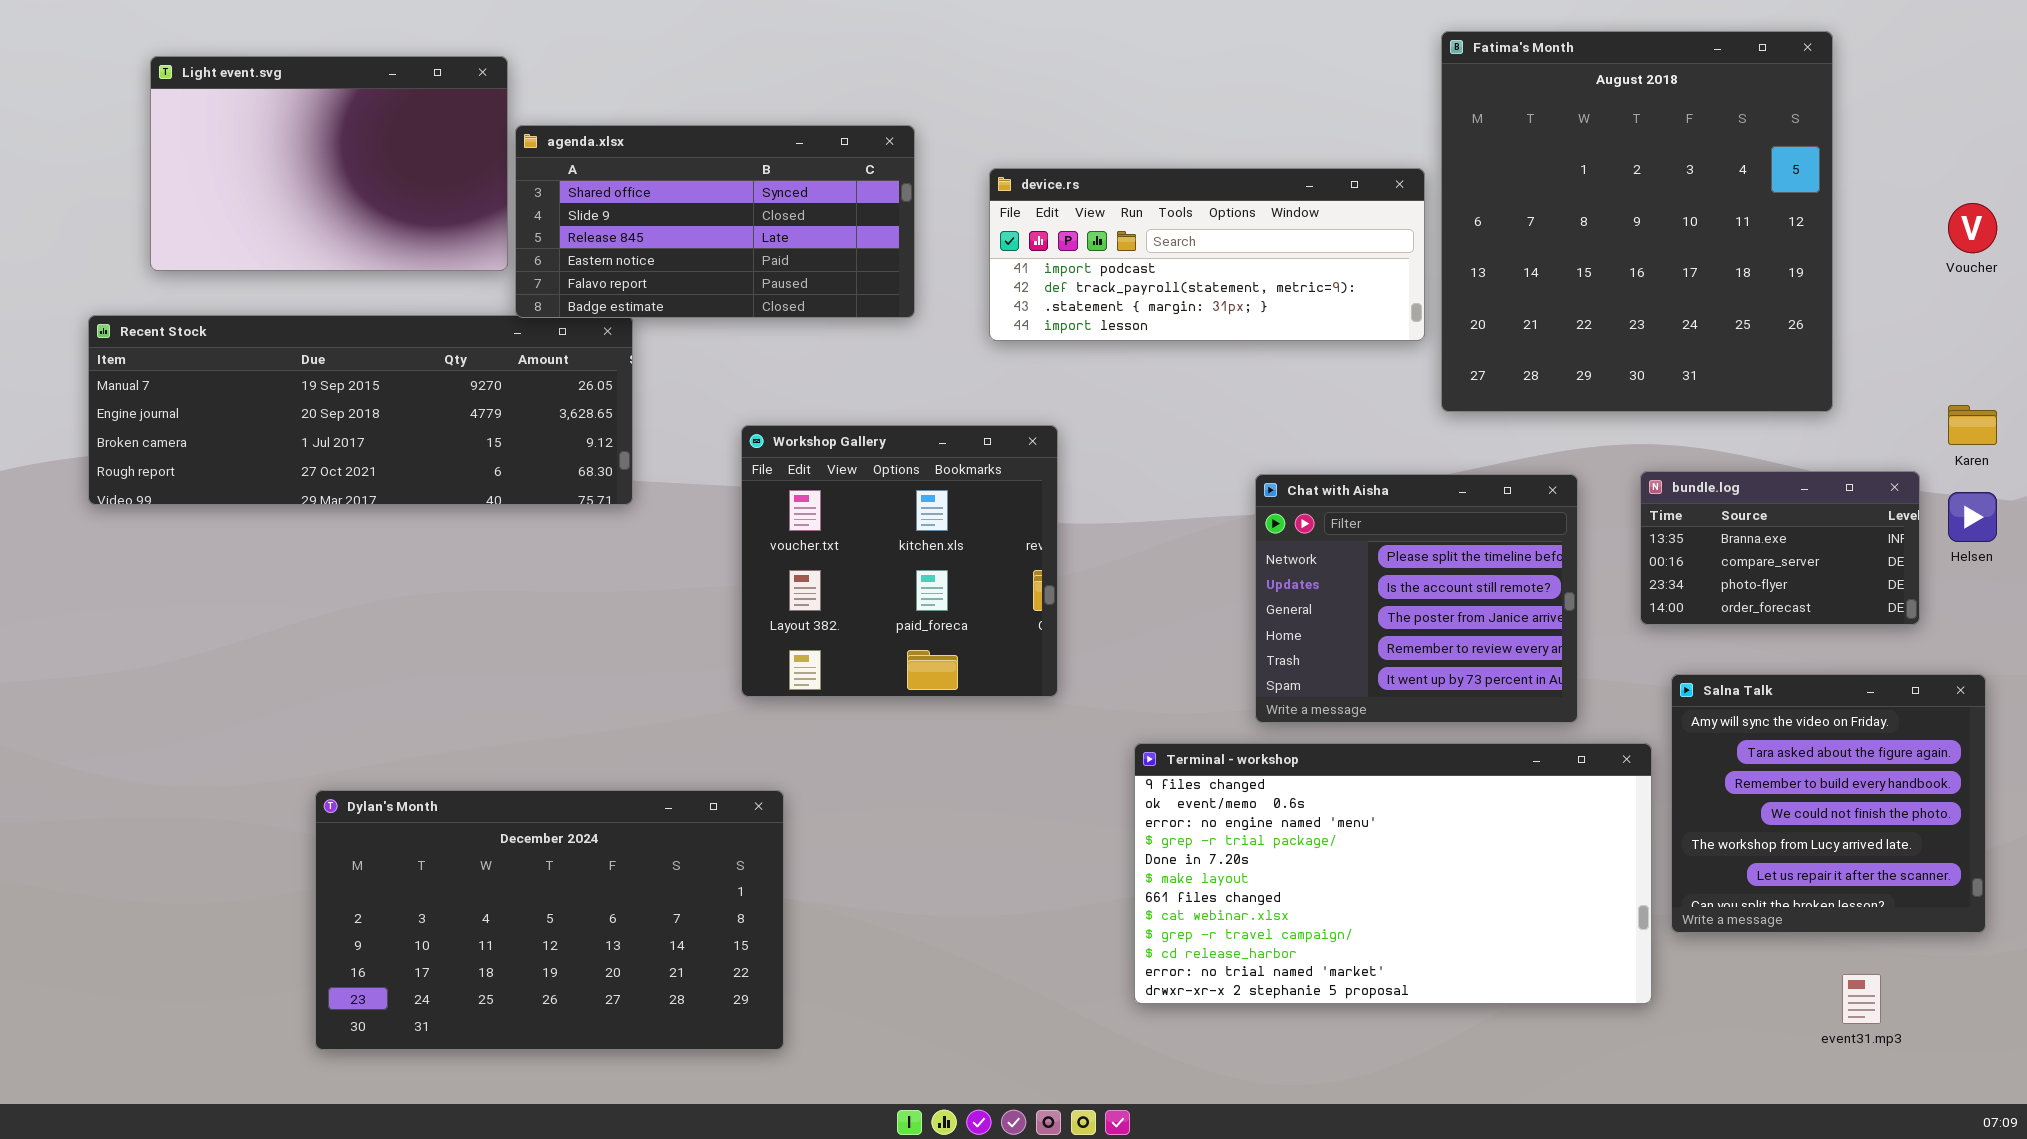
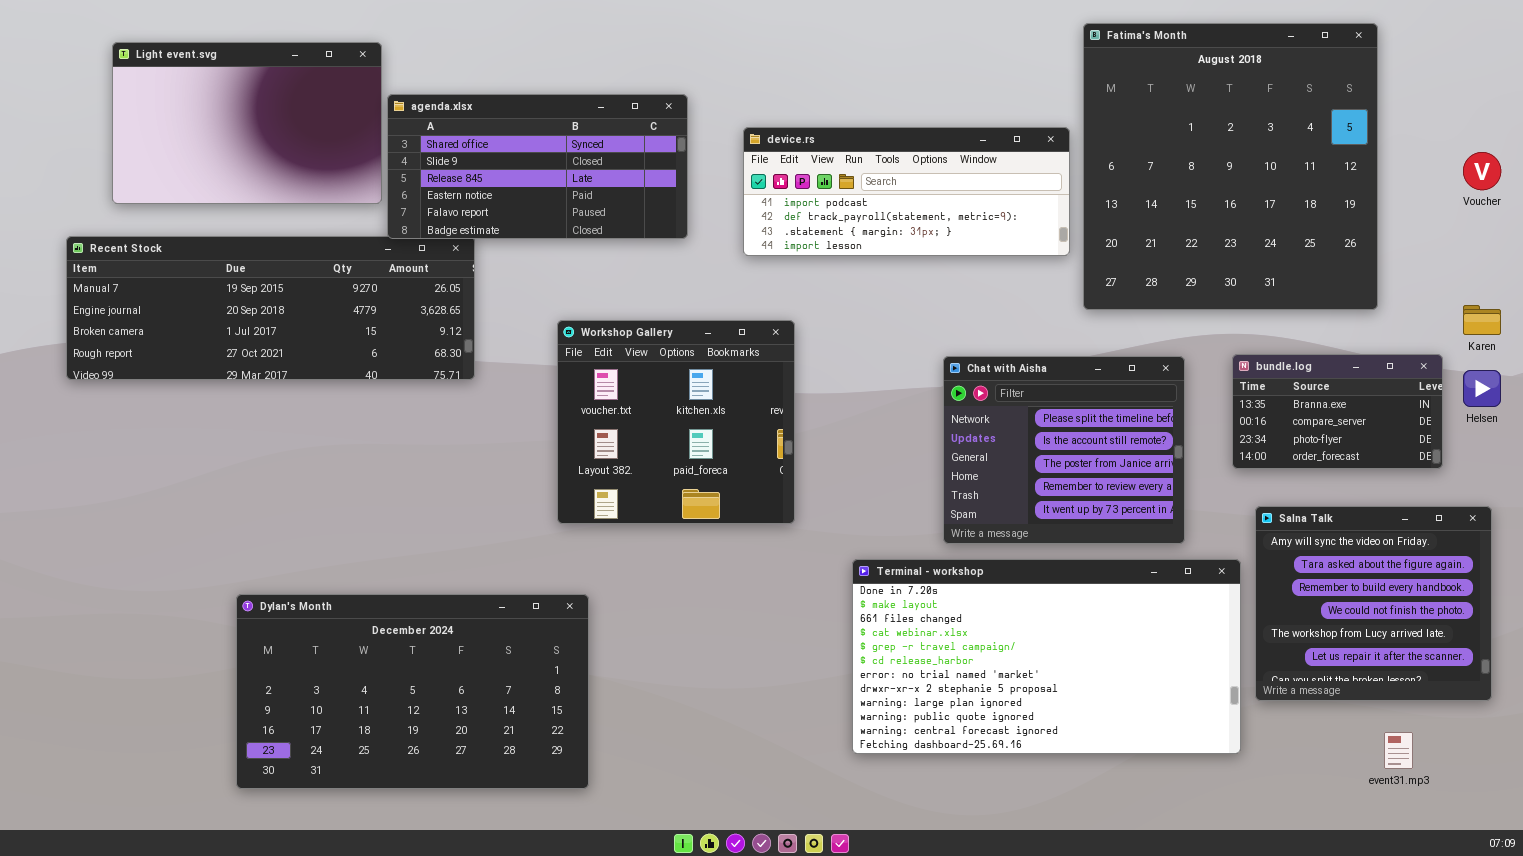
Terminal - workshop: [1134,743,1652,1004] -> [852,559,1241,754], scrolled down 4 rows

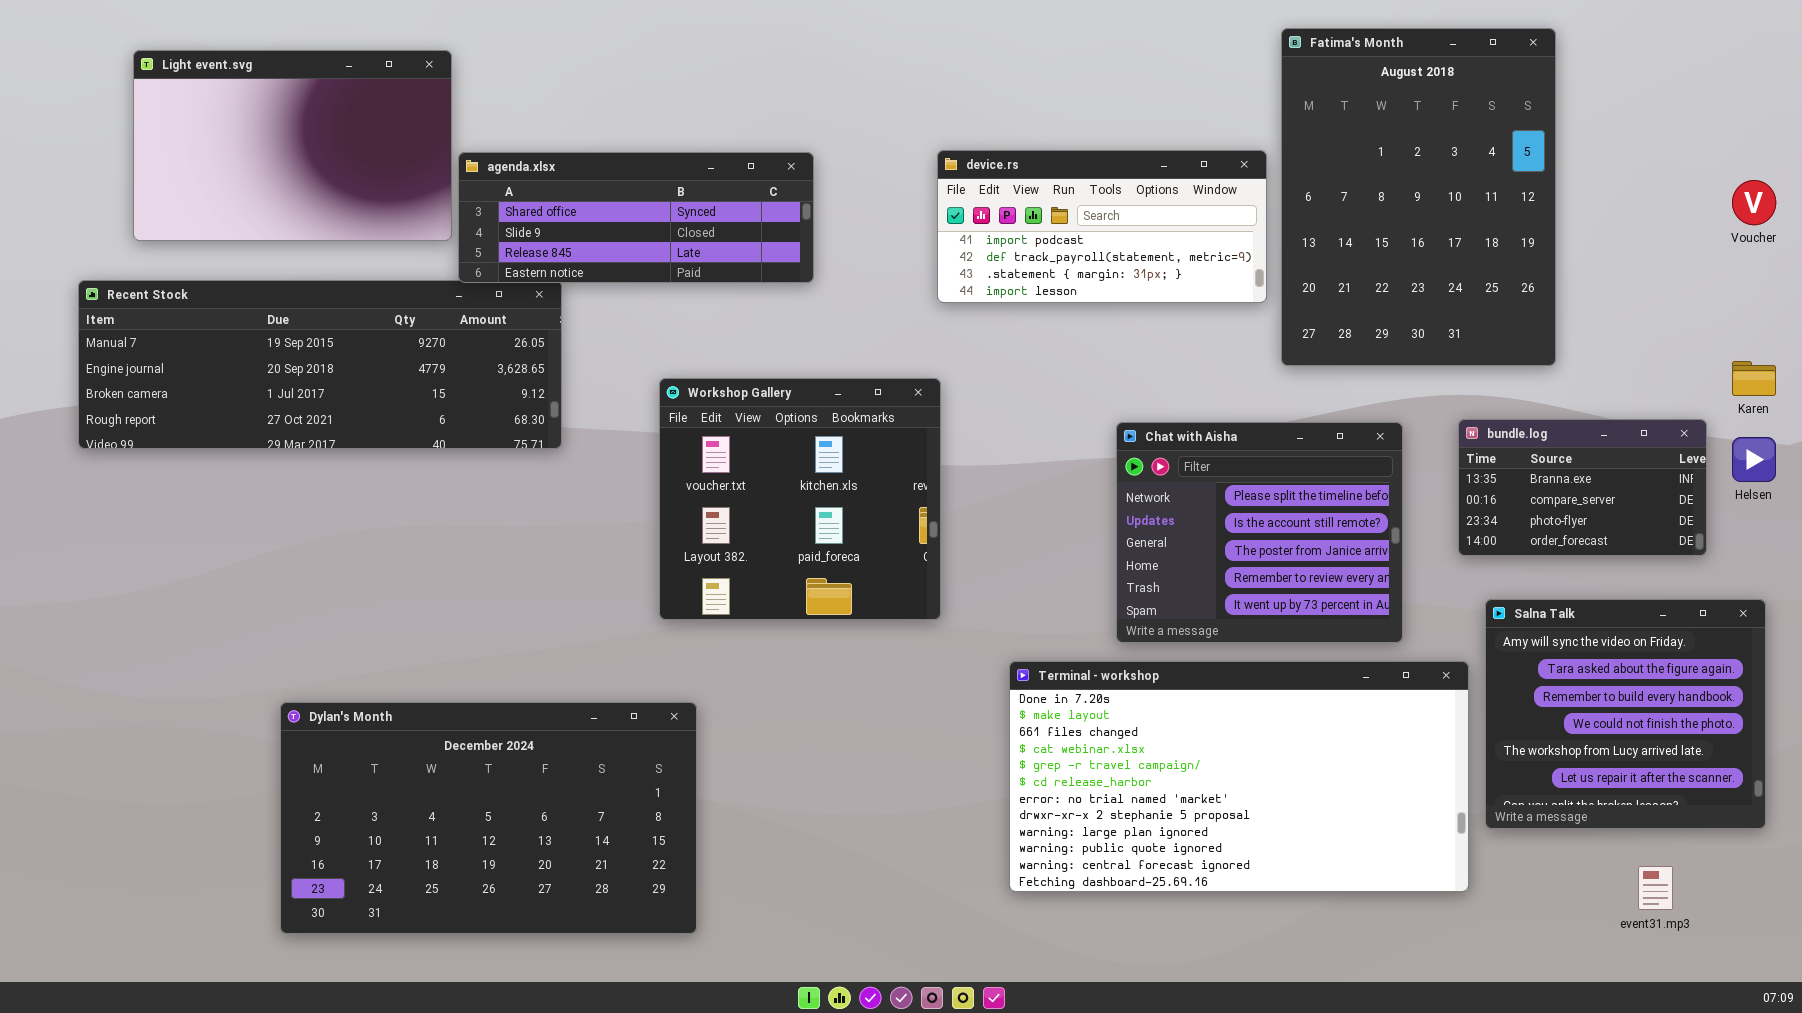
Fatima's Month: [1083,23,1378,310] -> [1281,28,1556,366], resized
agenda.xlsx: [387,94,688,239] -> [458,152,814,283], resized
device.rs: [743,127,1070,256] -> [937,150,1267,303], resized

